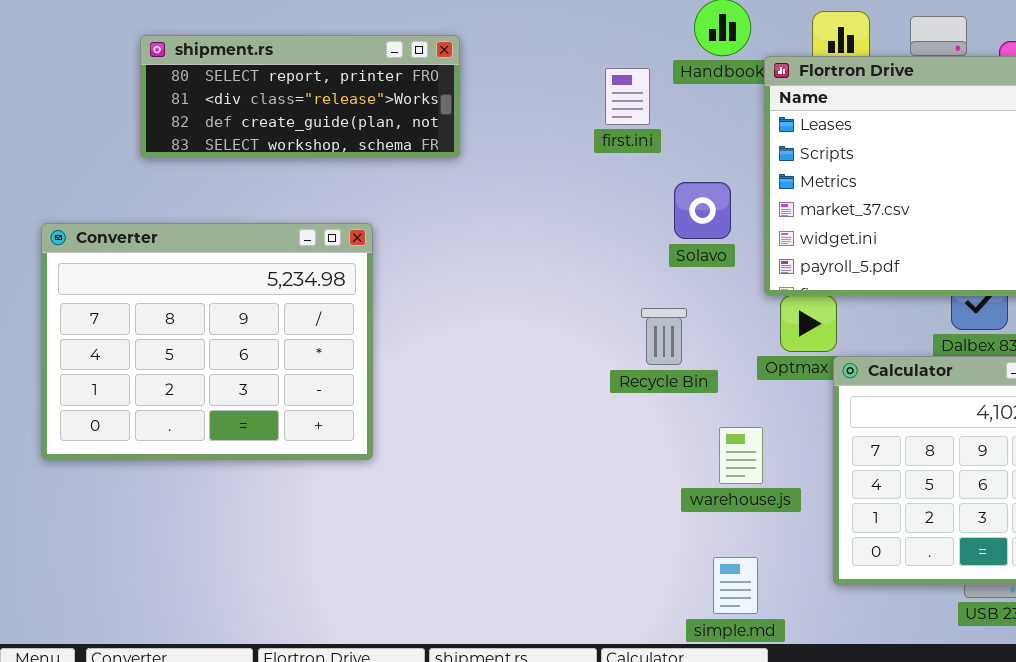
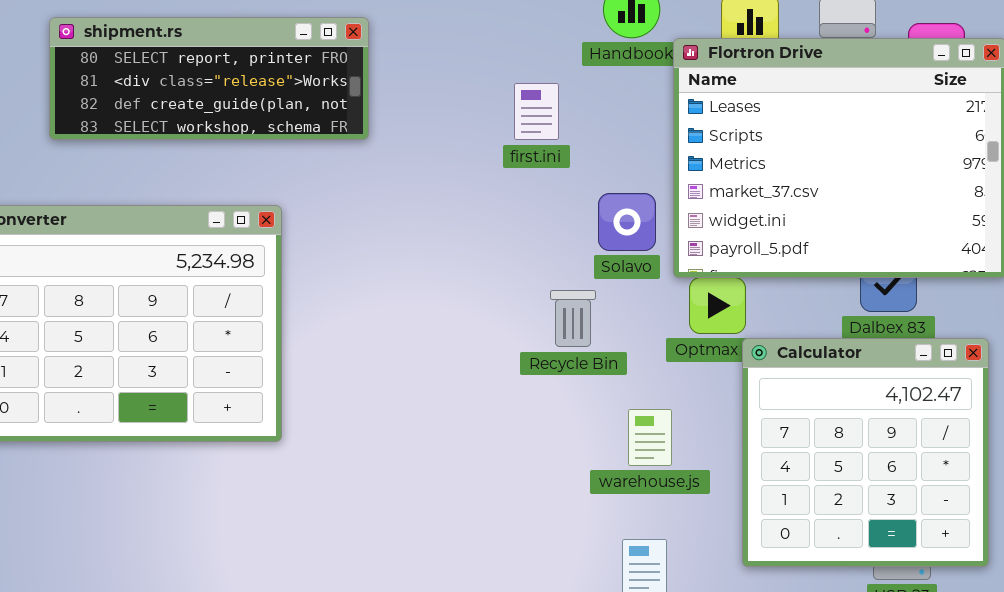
first.ini: [605,68,650,125] -> [514,83,559,140], moved
Solavo: [674,182,731,239] -> [598,193,656,251], moved

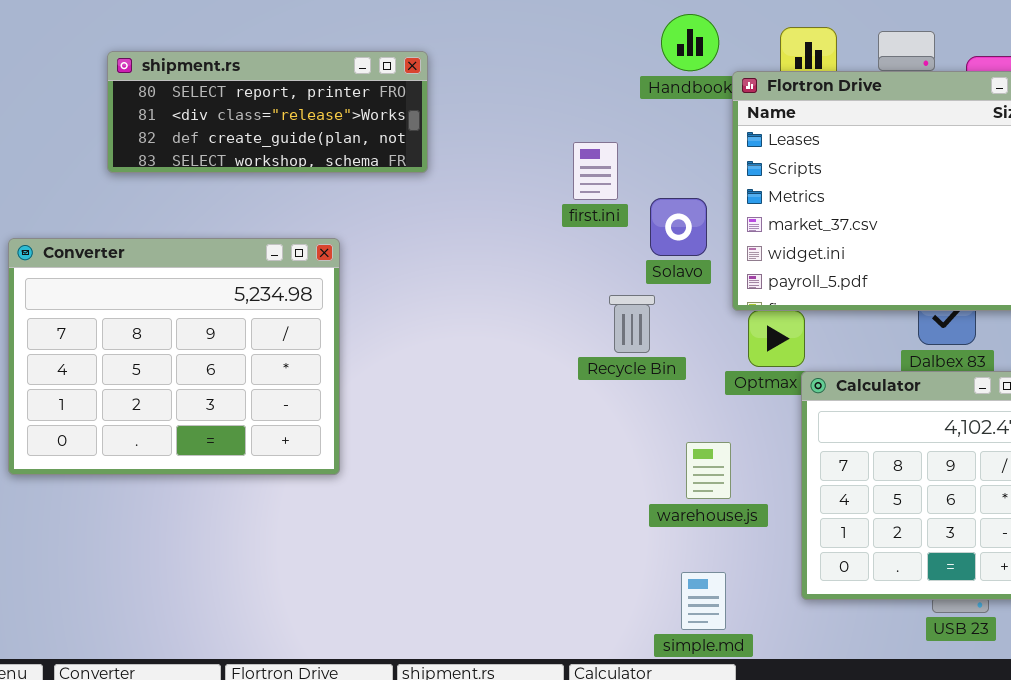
first.ini: [514,83,559,140] -> [573,142,618,200], moved
Solavo: [598,193,656,251] -> [650,198,707,256], moved
Recycle Bin: [550,290,596,347] -> [609,295,655,353], moved

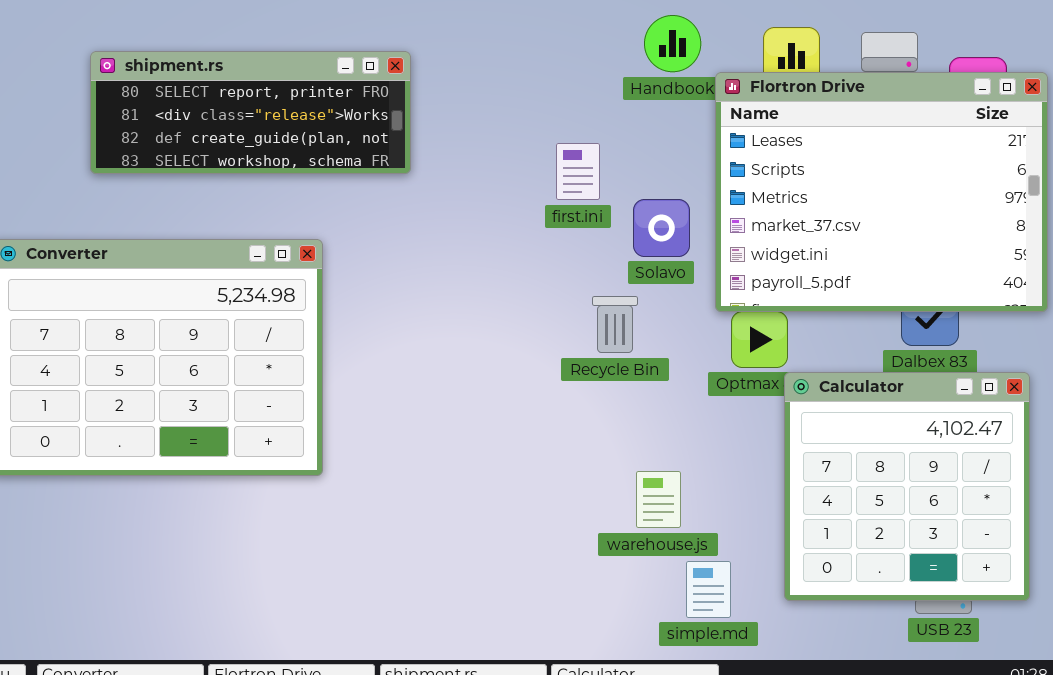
warehouse.js: [686,442,731,499] -> [636,471,681,528], moved
simple.md: [681,572,726,630] -> [686,561,731,618], moved

